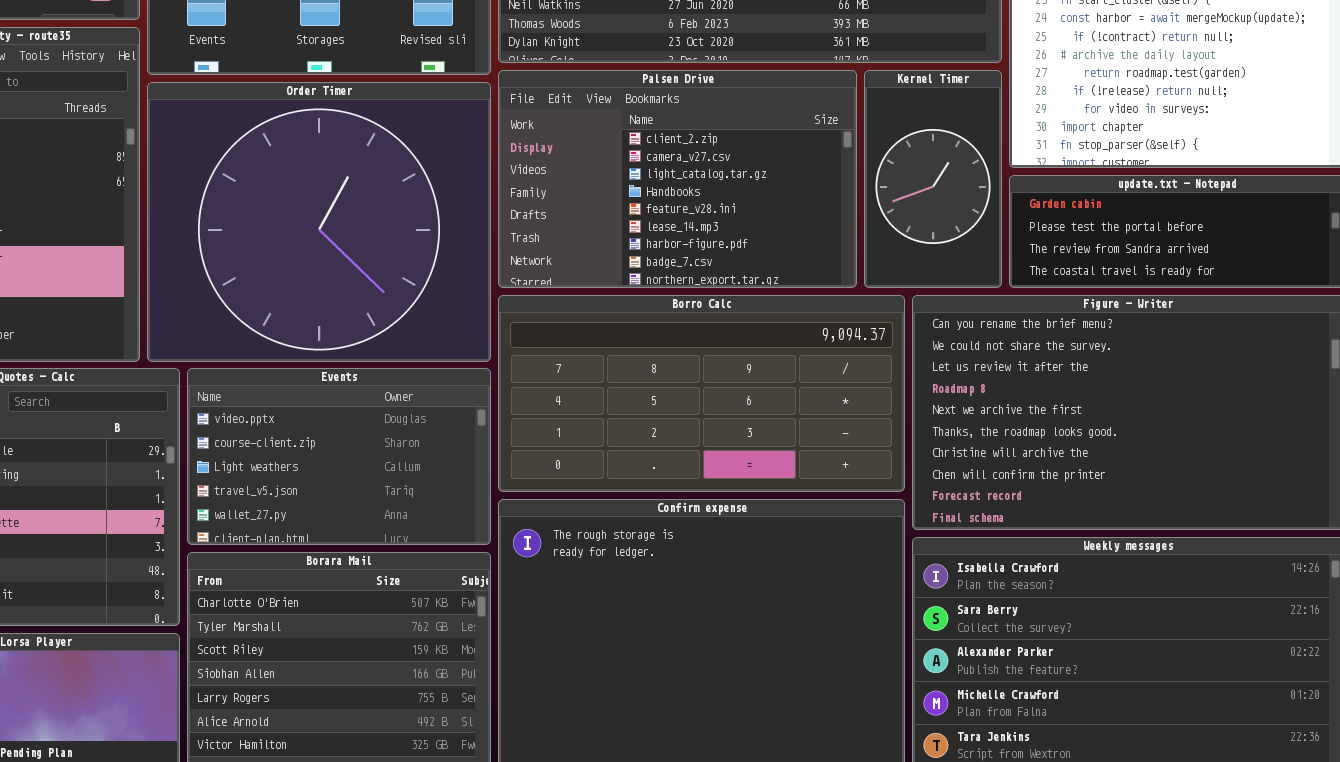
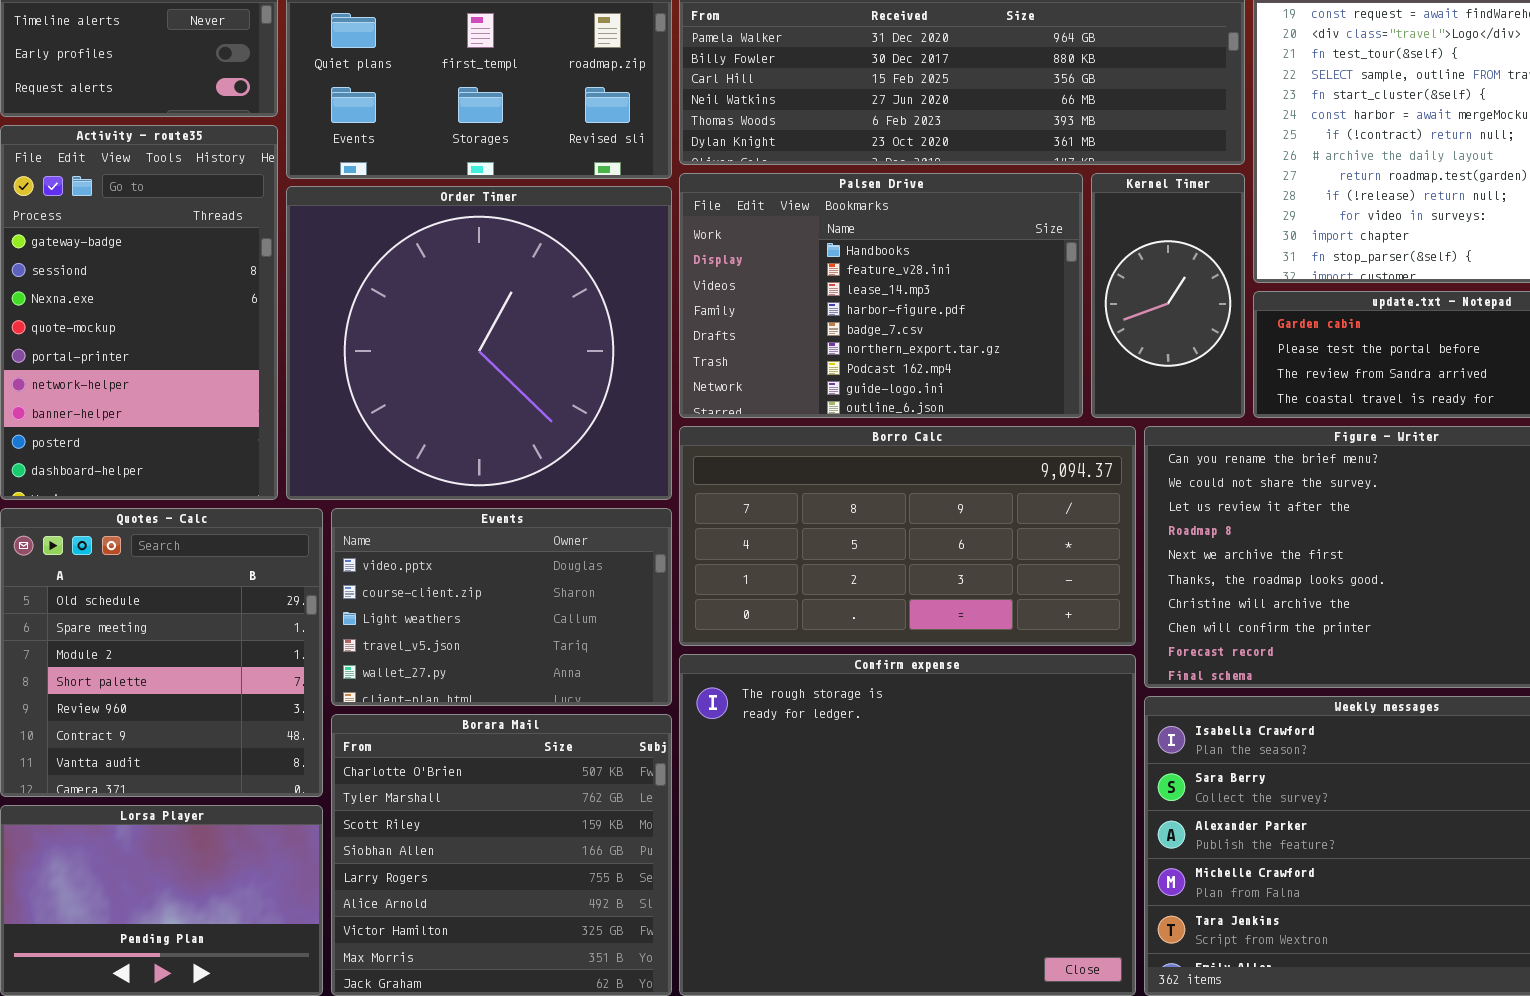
Palsen Drive: [498,70,857,288] -> [679,173,1083,418], scrolled down 3 rows

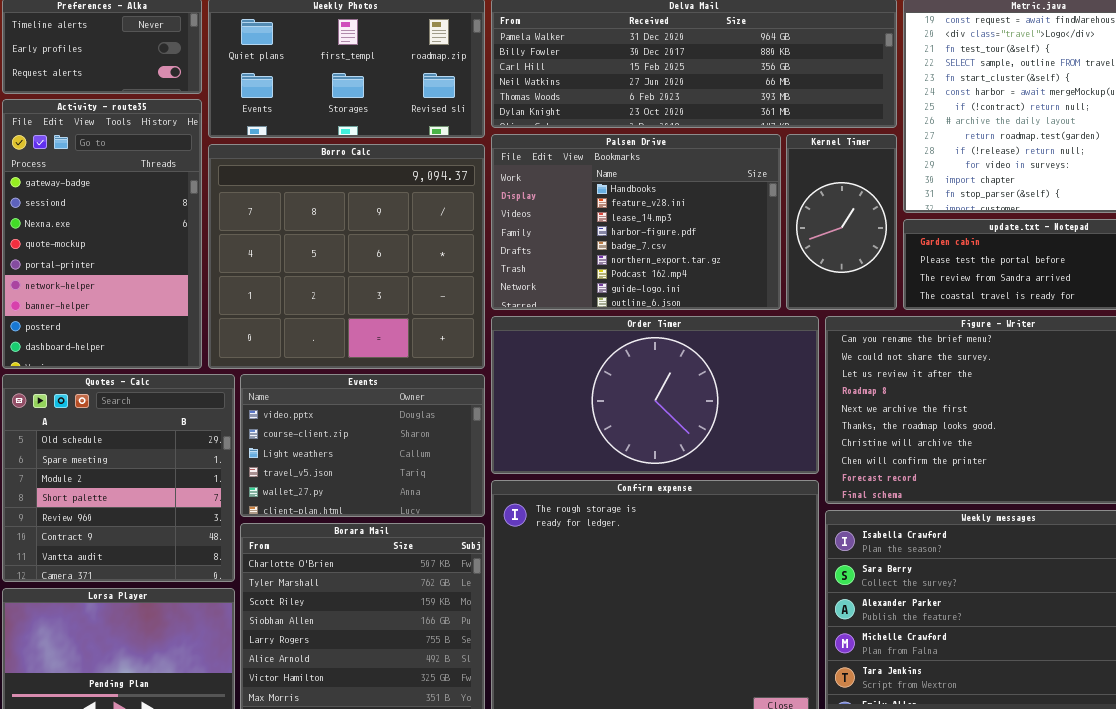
Order Timer: [286,186,672,500] -> [491,316,819,474], moved, resized
Borro Calc: [679,426,1136,646] -> [208,144,485,369], moved, resized

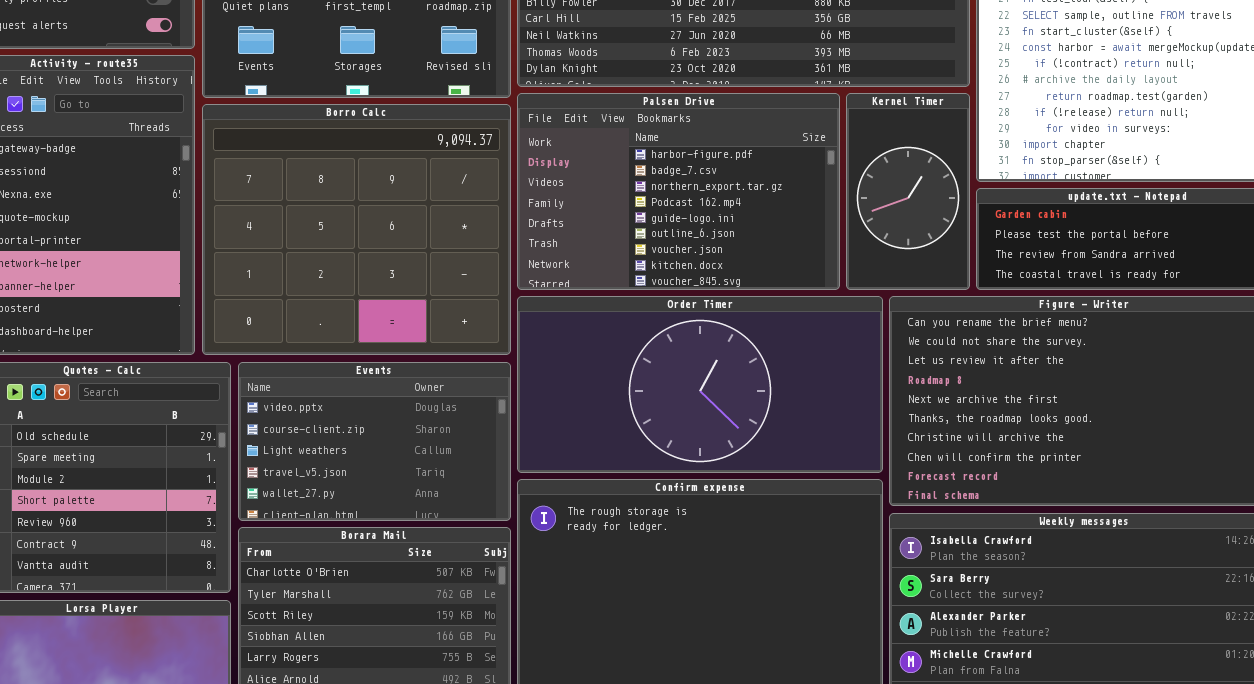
Palsen Drive: [491,134,781,310] -> [517,93,840,290], scrolled down 3 rows

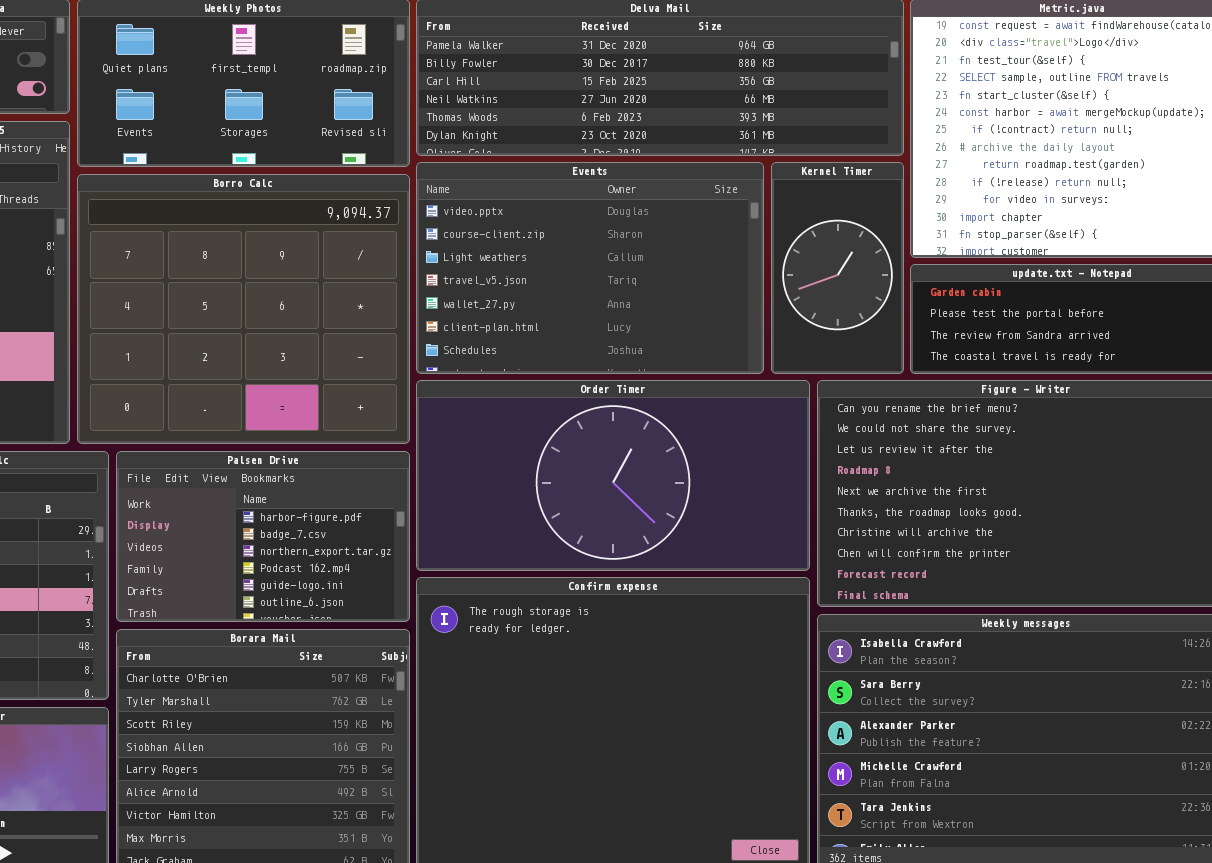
Palsen Drive: [517,93,840,290] -> [116,451,410,622], moved, resized
Events: [238,362,511,521] -> [416,162,764,374], moved, resized

